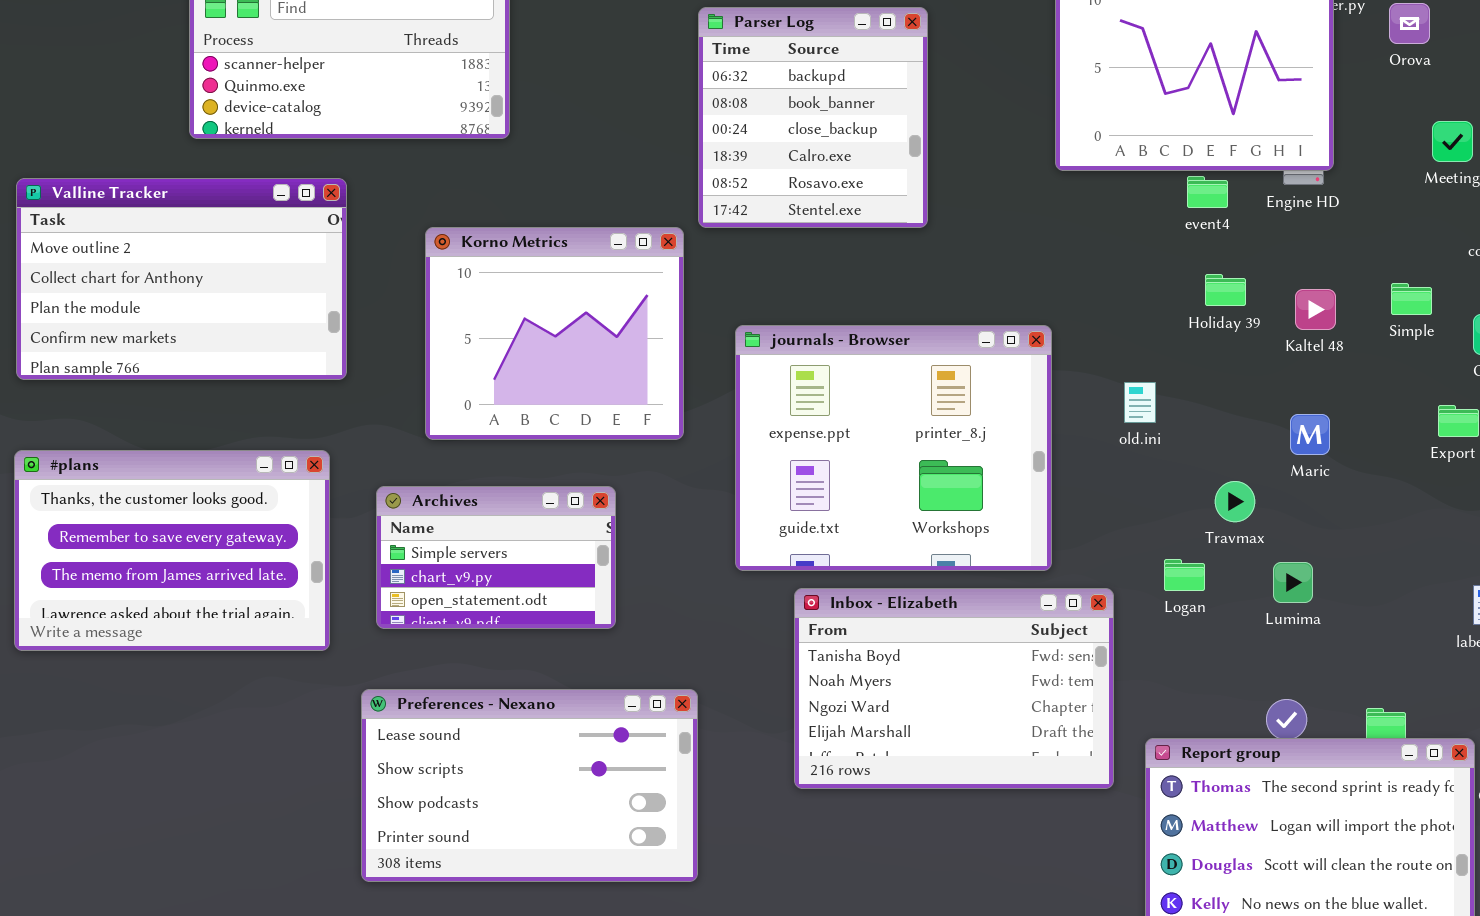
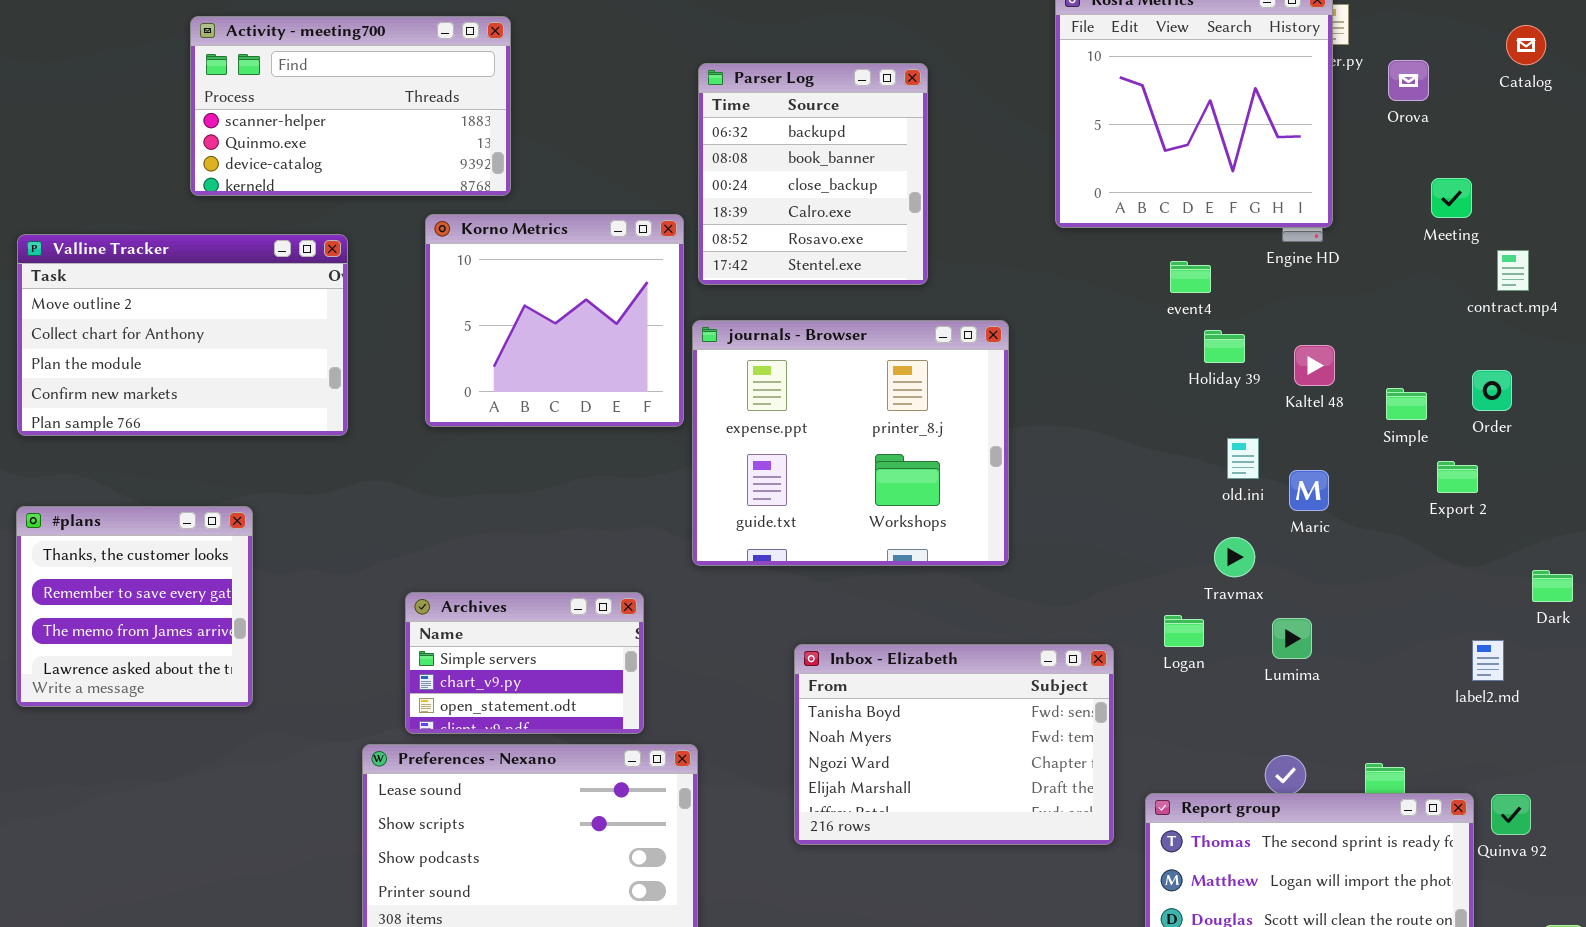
event4: [1187,176,1228,208] -> [1170,261,1211,293], moved
Korno Metrics: [425,227,684,440] -> [425,214,684,427], moved
Simple: [1391,283,1432,315] -> [1386,388,1427,420], moved
journals - Browser: [735,325,1052,571] -> [692,320,1009,566], moved
old.ini: [1124,382,1156,423] -> [1227,438,1259,479], moved
#plans: [14,450,330,651] -> [16,506,253,707], resized
Archives: [376,486,616,629] -> [405,592,644,734], moved

